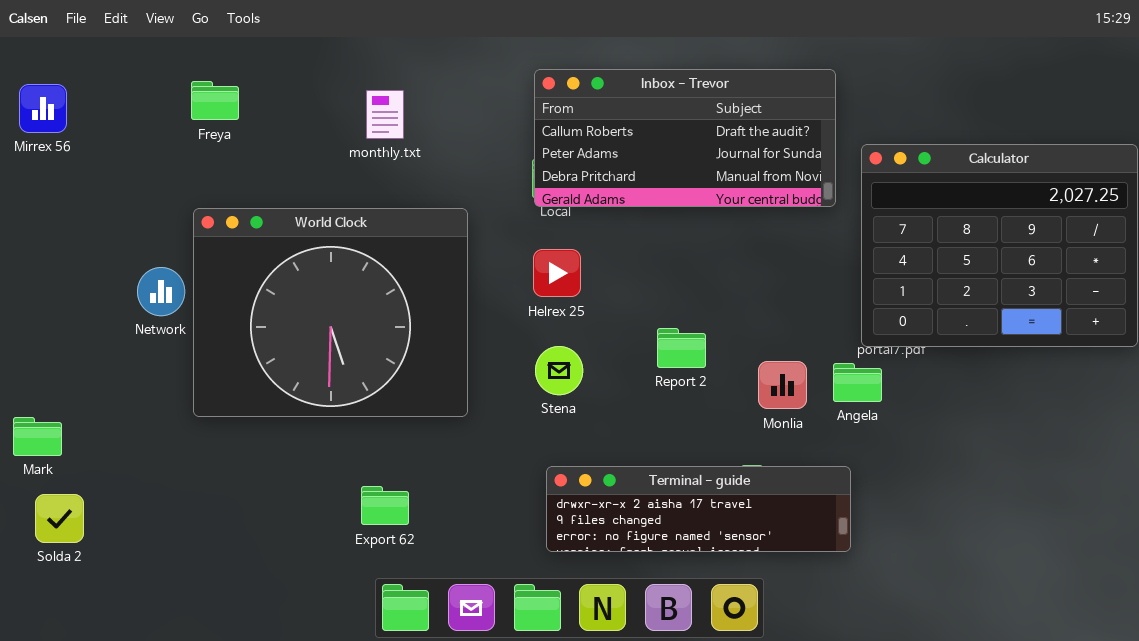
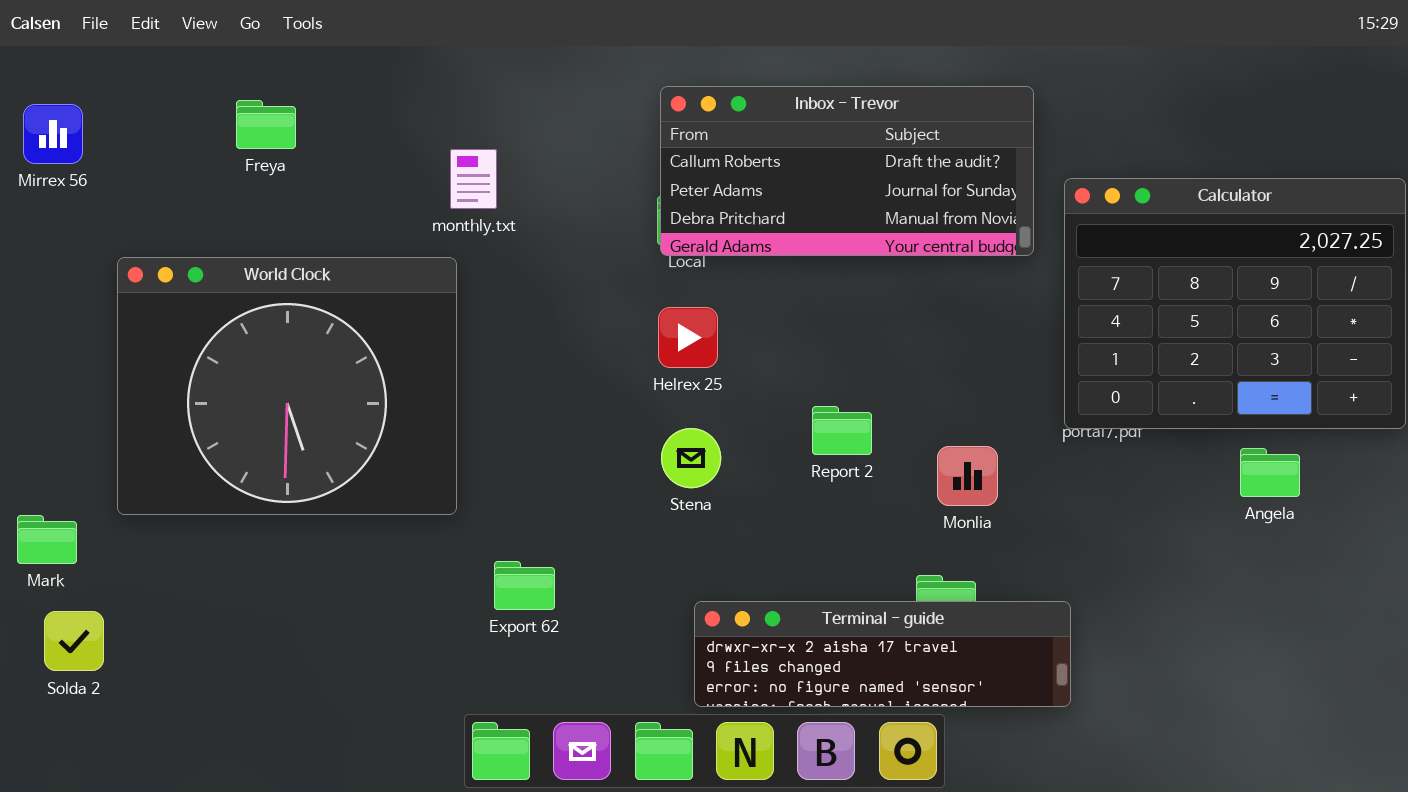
monthly.txt: [366,90,404,139] -> [450,149,497,209], moved
World Clock: [193,208,468,417] -> [117,257,457,515], moved
Angela: [833,363,882,402] -> [1240,448,1300,497], moved
Terminal - guide: [546,466,851,552] -> [694,601,1071,707], moved
Export 62: [361,486,409,525] -> [494,561,555,610], moved

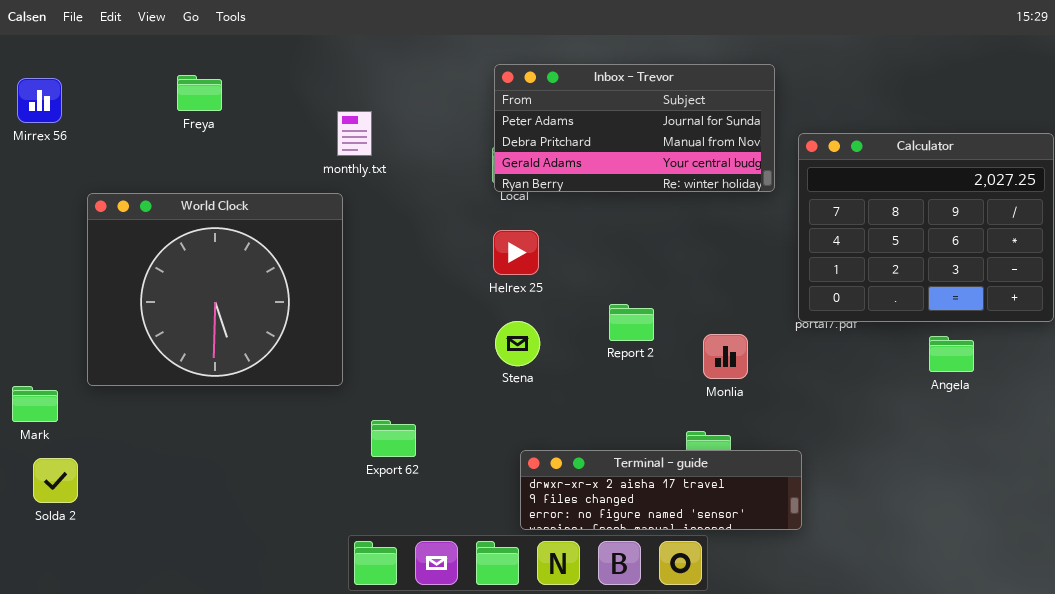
Inbox - Trevor: [660,86,1034,256] -> [494,64,775,192], scrolled down 1 row

